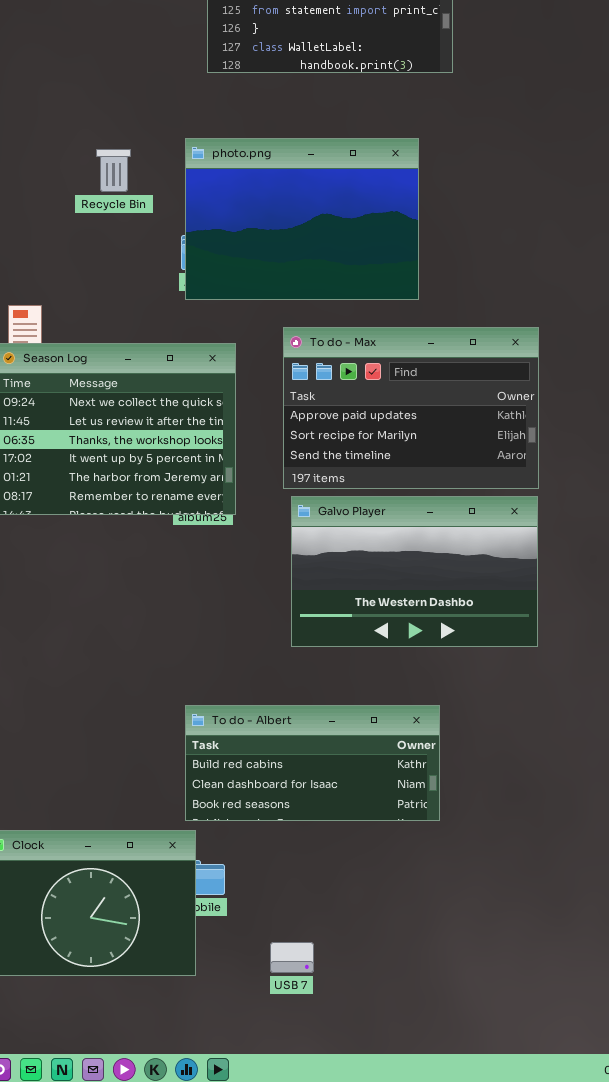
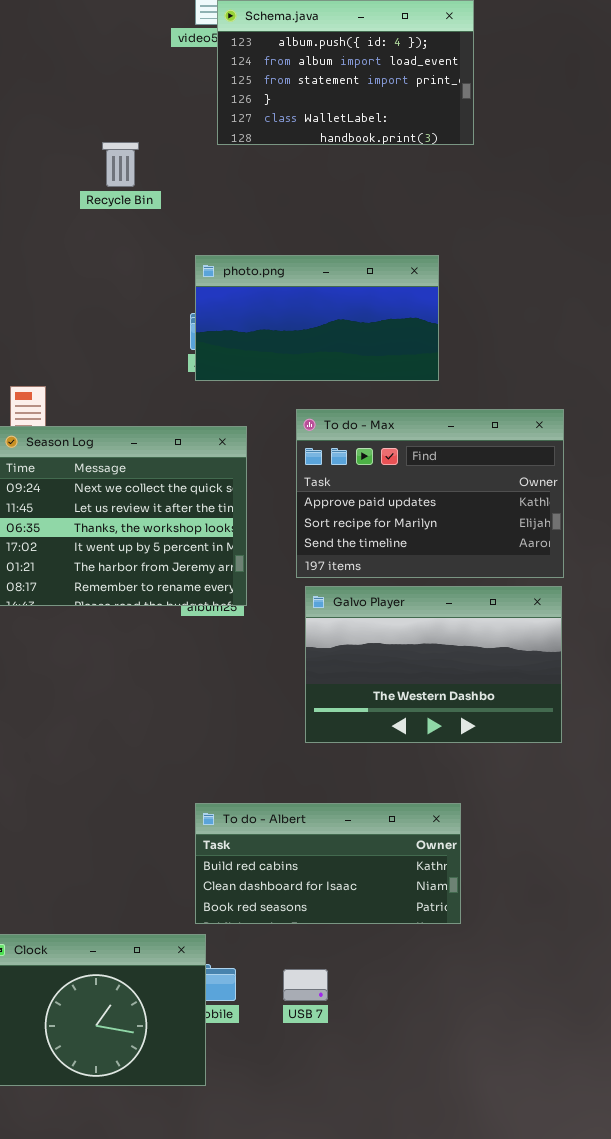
photo.png: [185,138,419,300] -> [195,255,439,381], resized
Recycle Bin: [96,149,131,192] -> [102,142,139,187], moved
USB 7: [270,942,314,973] -> [283,969,328,1001], moved

